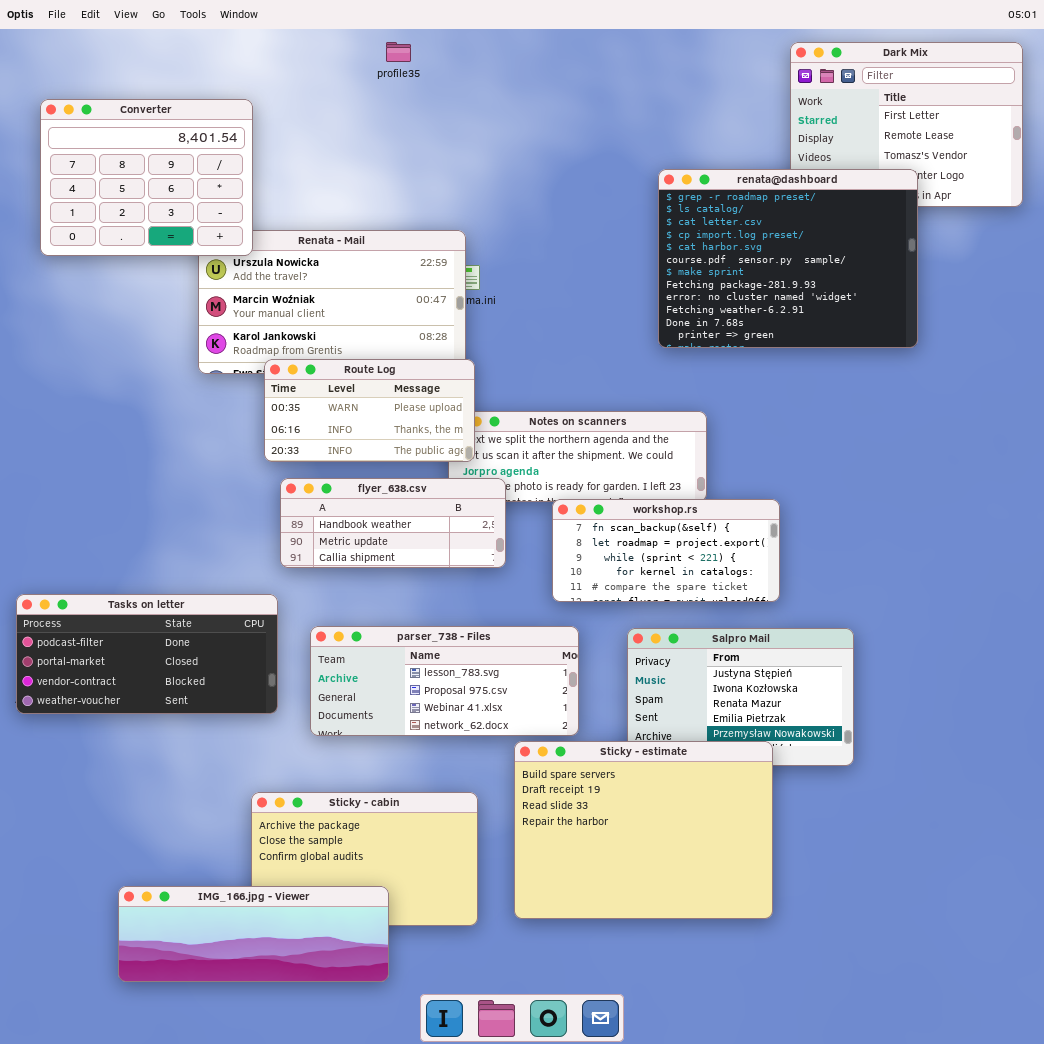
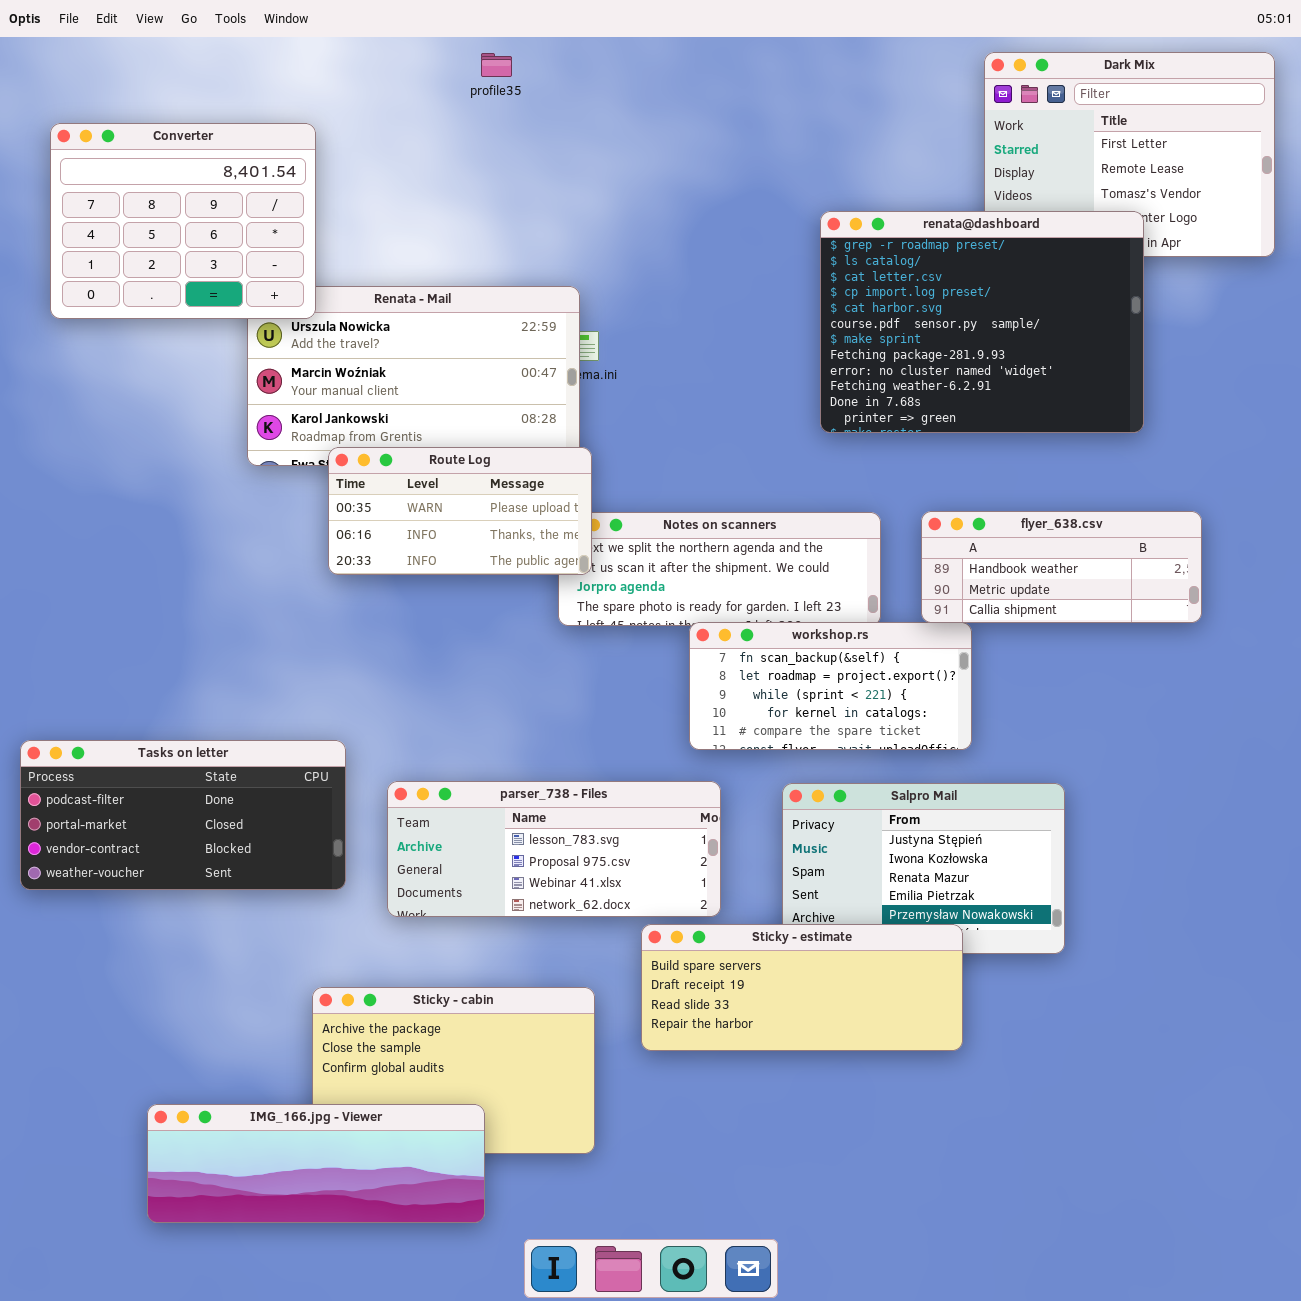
flyer_638.csv: [280,478,506,568] -> [921,511,1202,623], moved
Sticky - estimate: [514,741,773,919] -> [641,924,963,1051], resized

